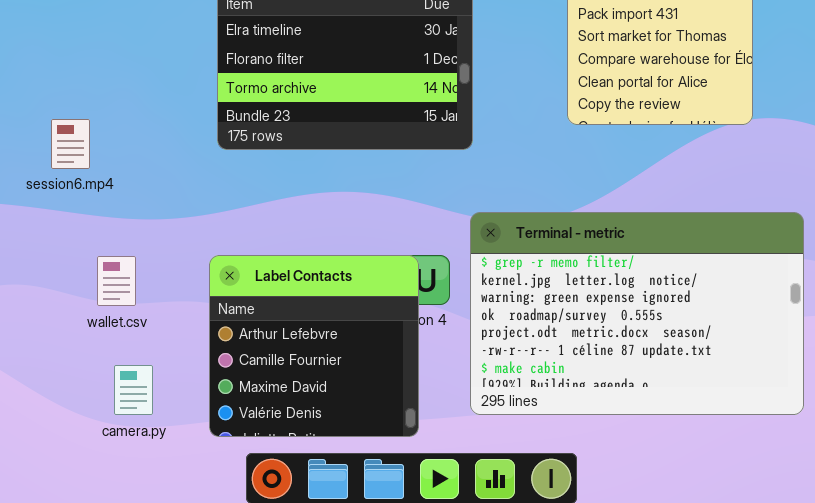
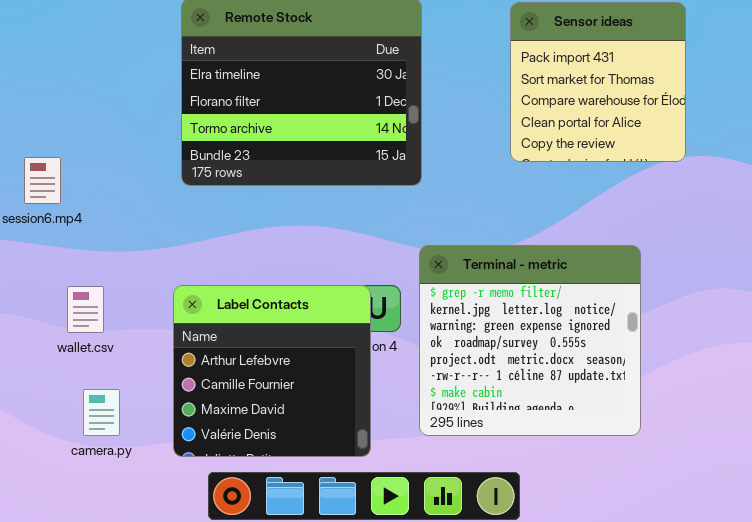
Terminal - metric: [470,212,804,415] -> [419,245,641,436], resized

